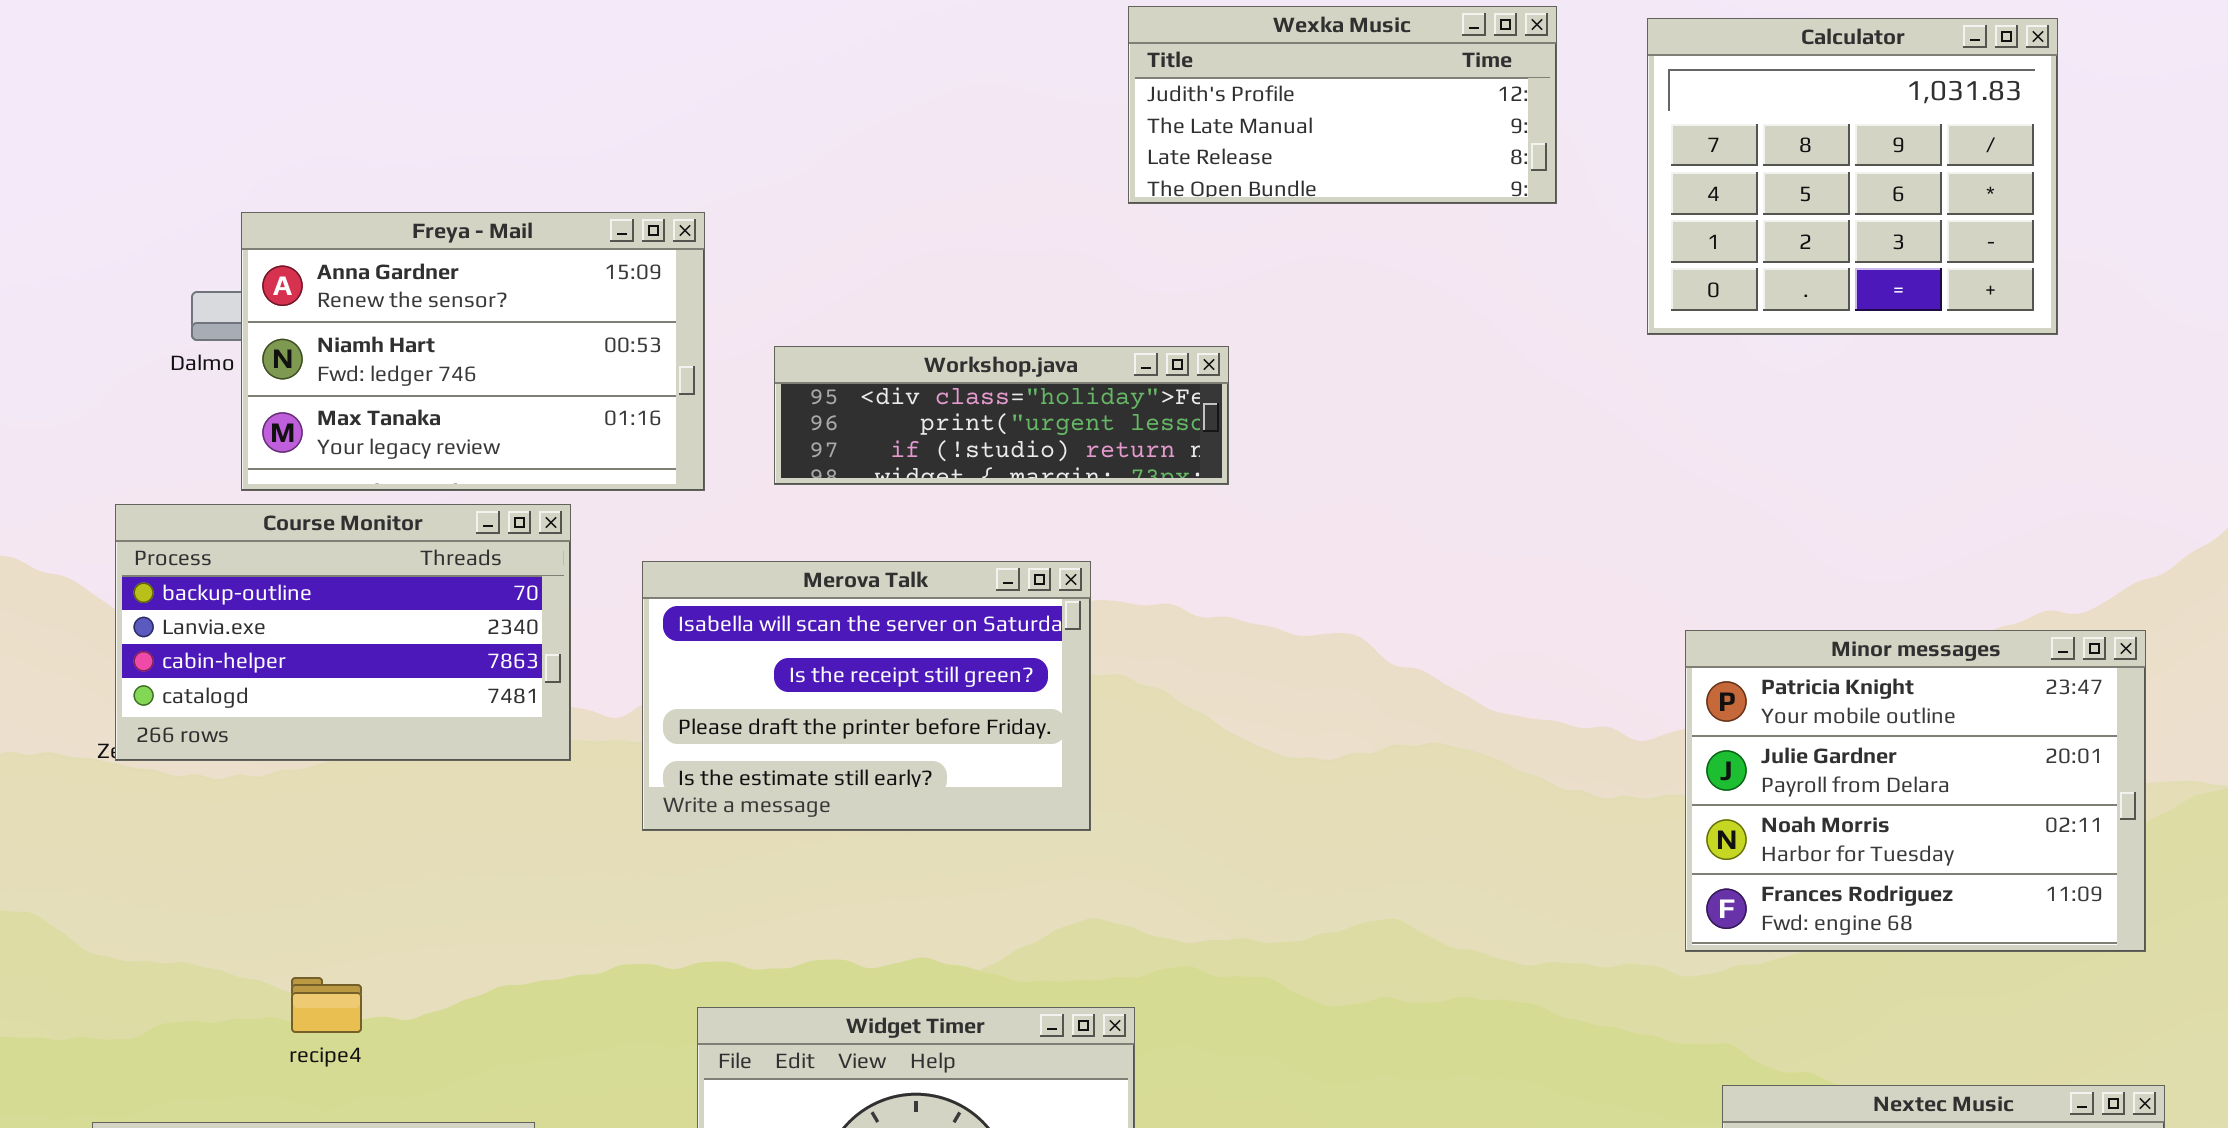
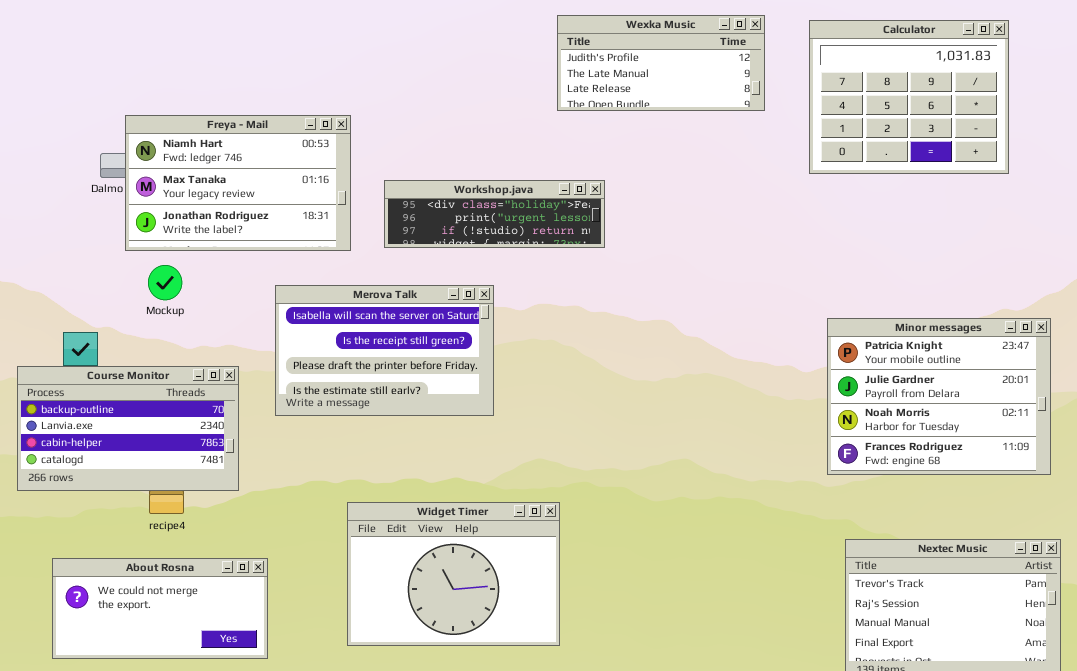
Freya - Mail: [241,212,705,491] -> [125,115,351,251], scrolled down 1 row
Course Monitor: [115,504,571,761] -> [17,366,239,491], moved
Merova Talk: [642,561,1091,831] -> [275,285,494,416], moved

